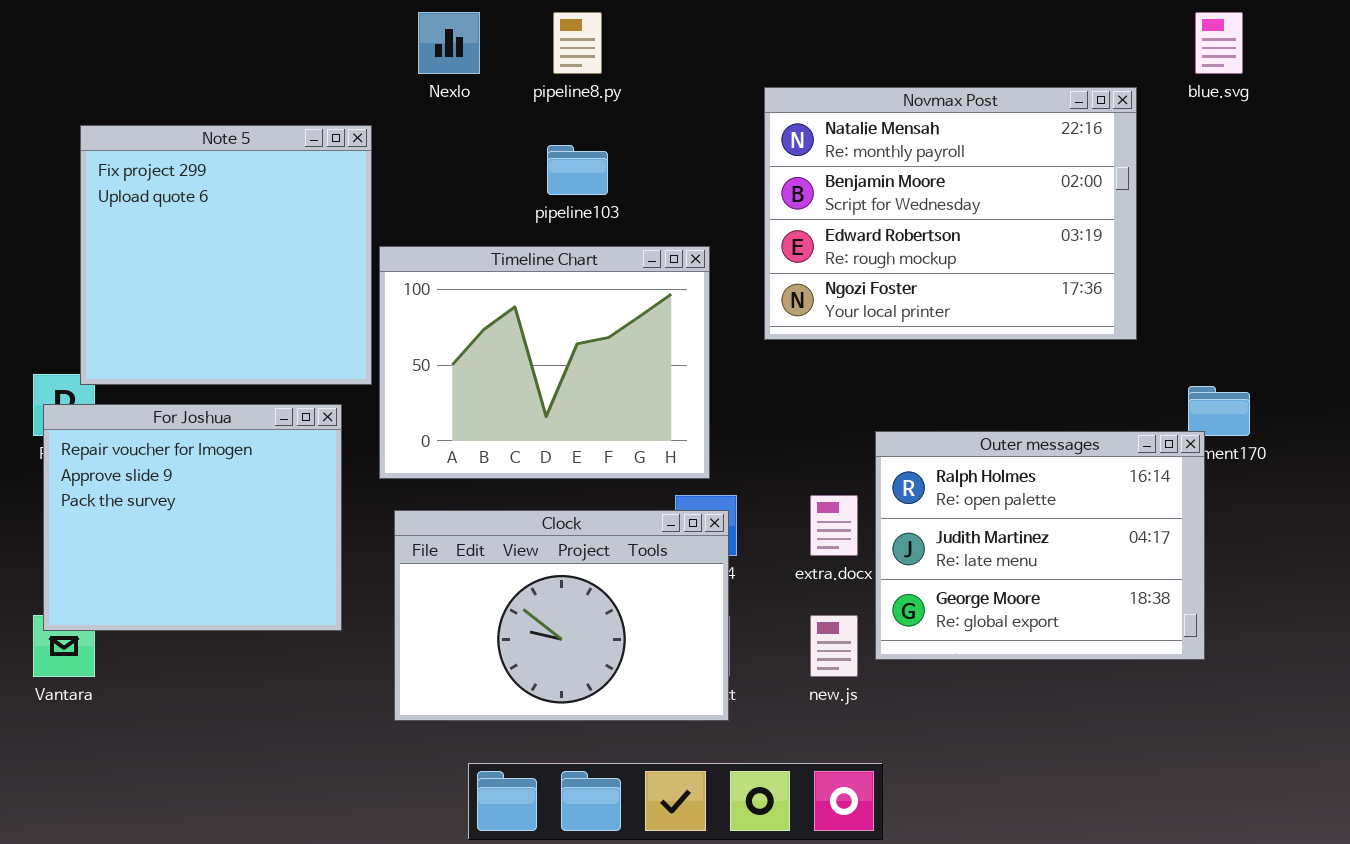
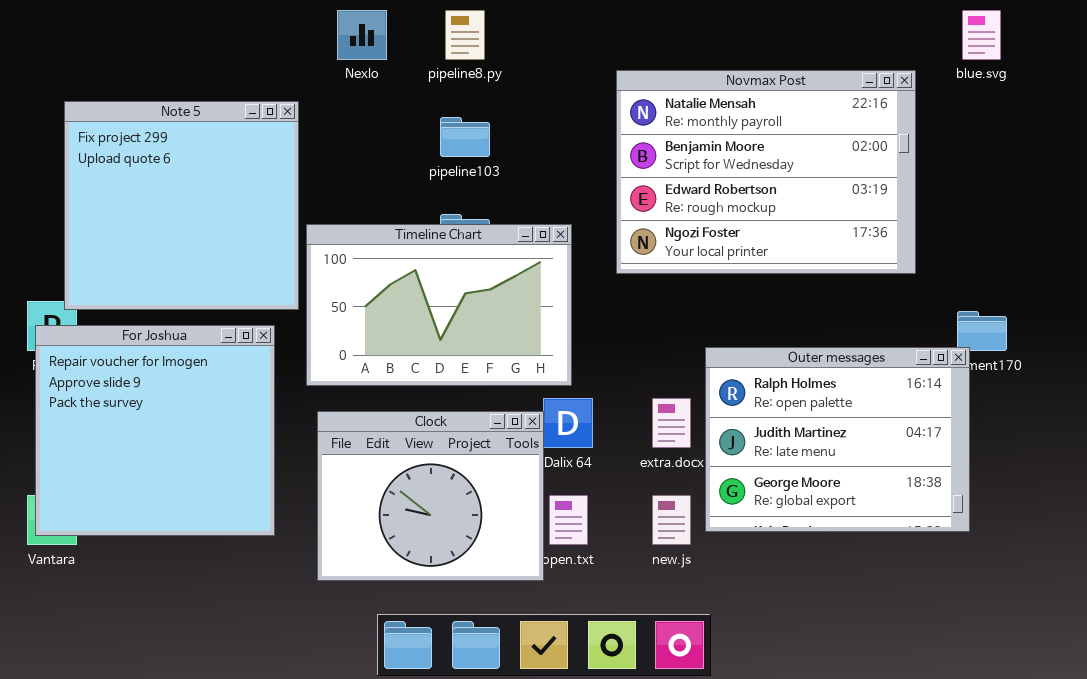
Timeline Chart: [379,246,710,479] -> [306,224,572,386], resized
For Joshua: [43,404,342,631] -> [35,325,275,536], resized
Clock: [394,510,729,721] -> [317,411,544,581], resized

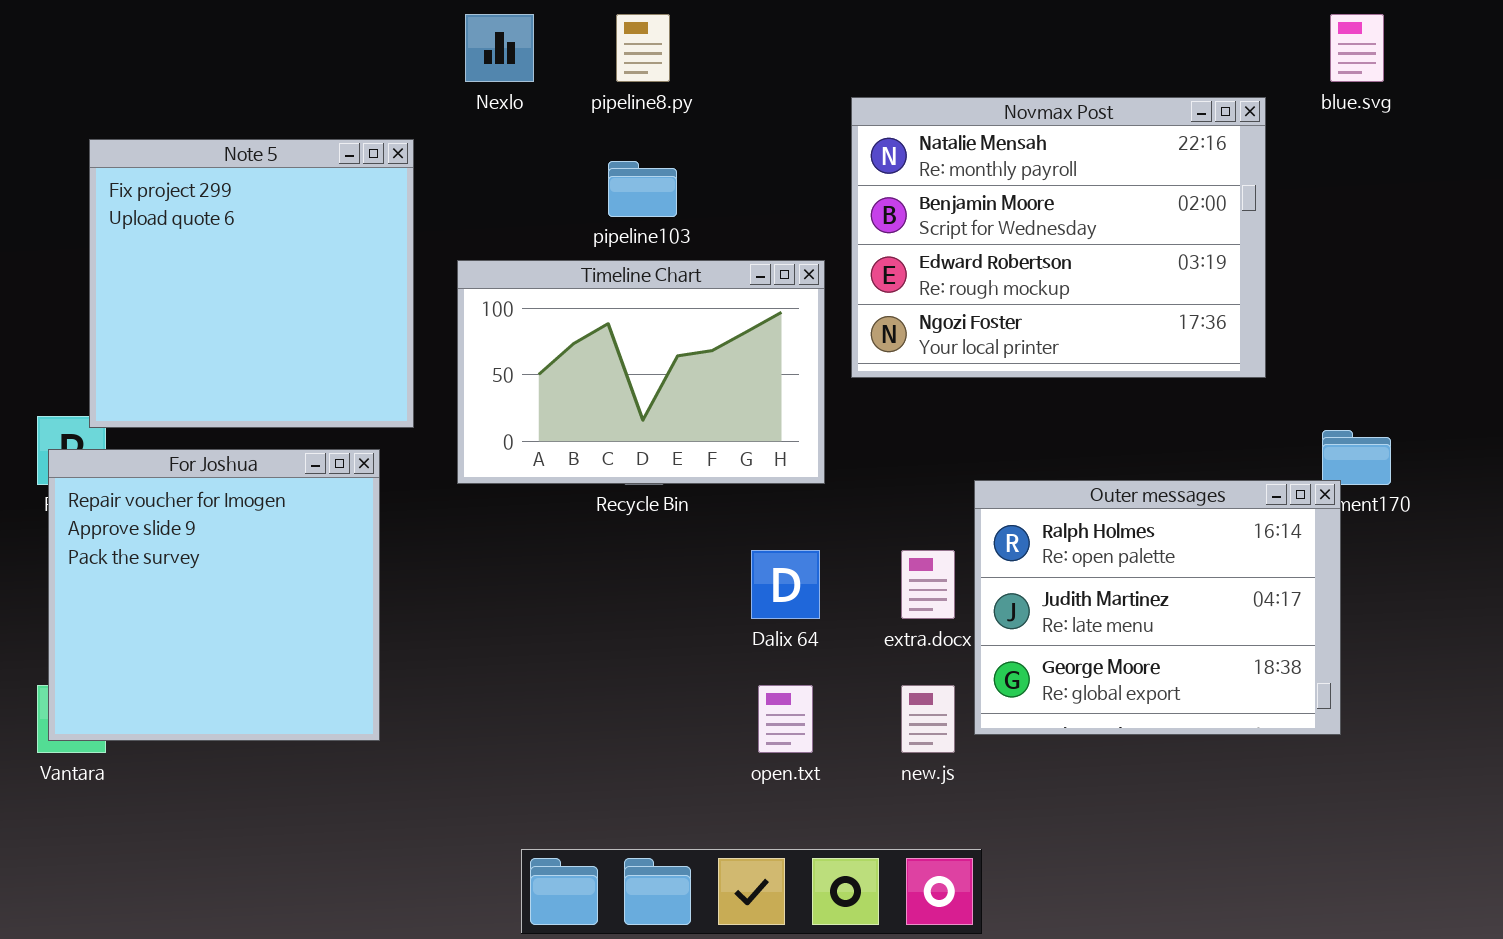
Timeline Chart: [306,224,572,386] -> [457,260,825,484], moved
Clock: [317,411,544,581] -> none, closed

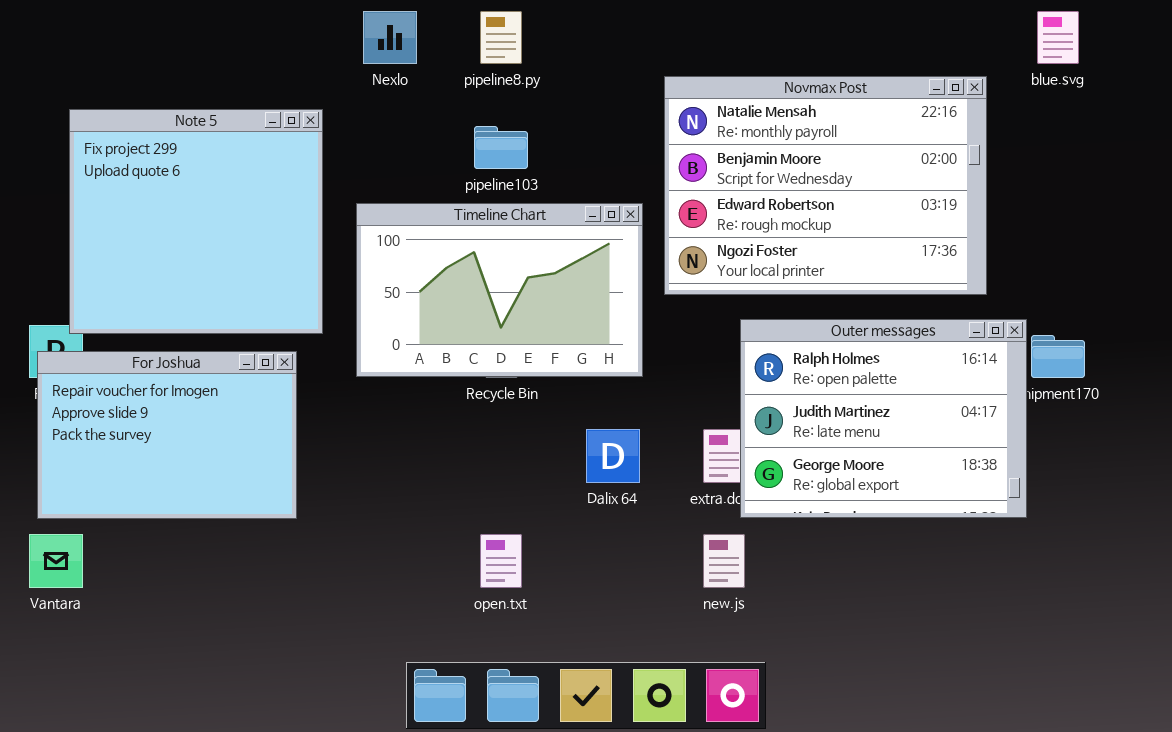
For Joshua: [48,449,380,741] -> [37,351,297,519], resized
Outer messages: [974,480,1341,735] -> [740,319,1027,518], moved
open.txt: [758,685,813,753] -> [480,534,522,588], moved

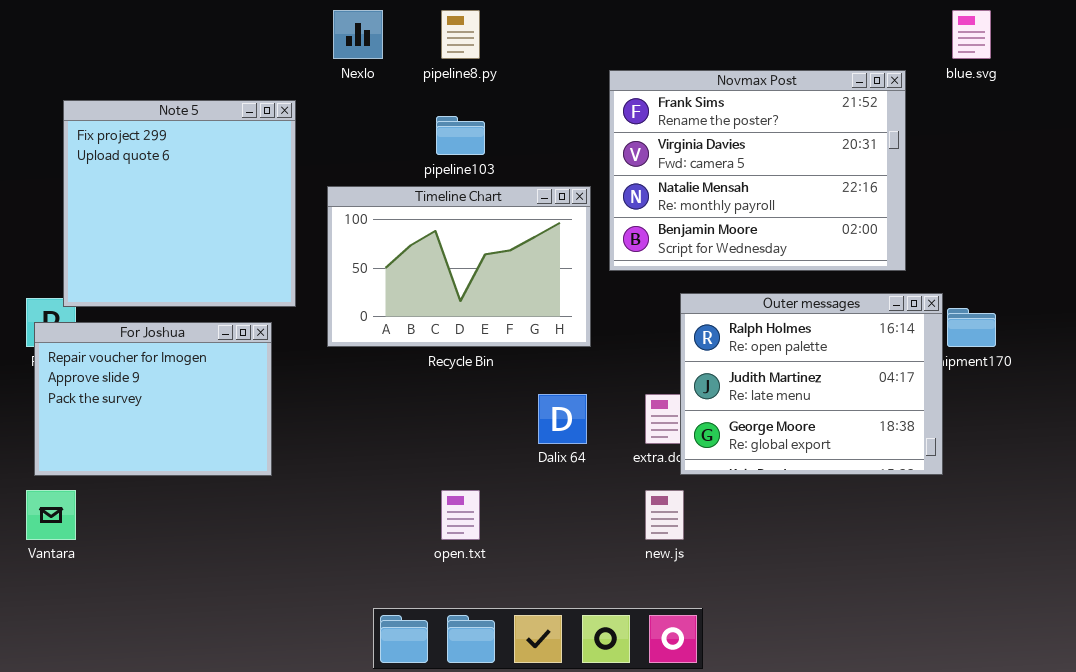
Novmax Post: [664,76,987,295] -> [609,70,906,271], scrolled up 2 rows

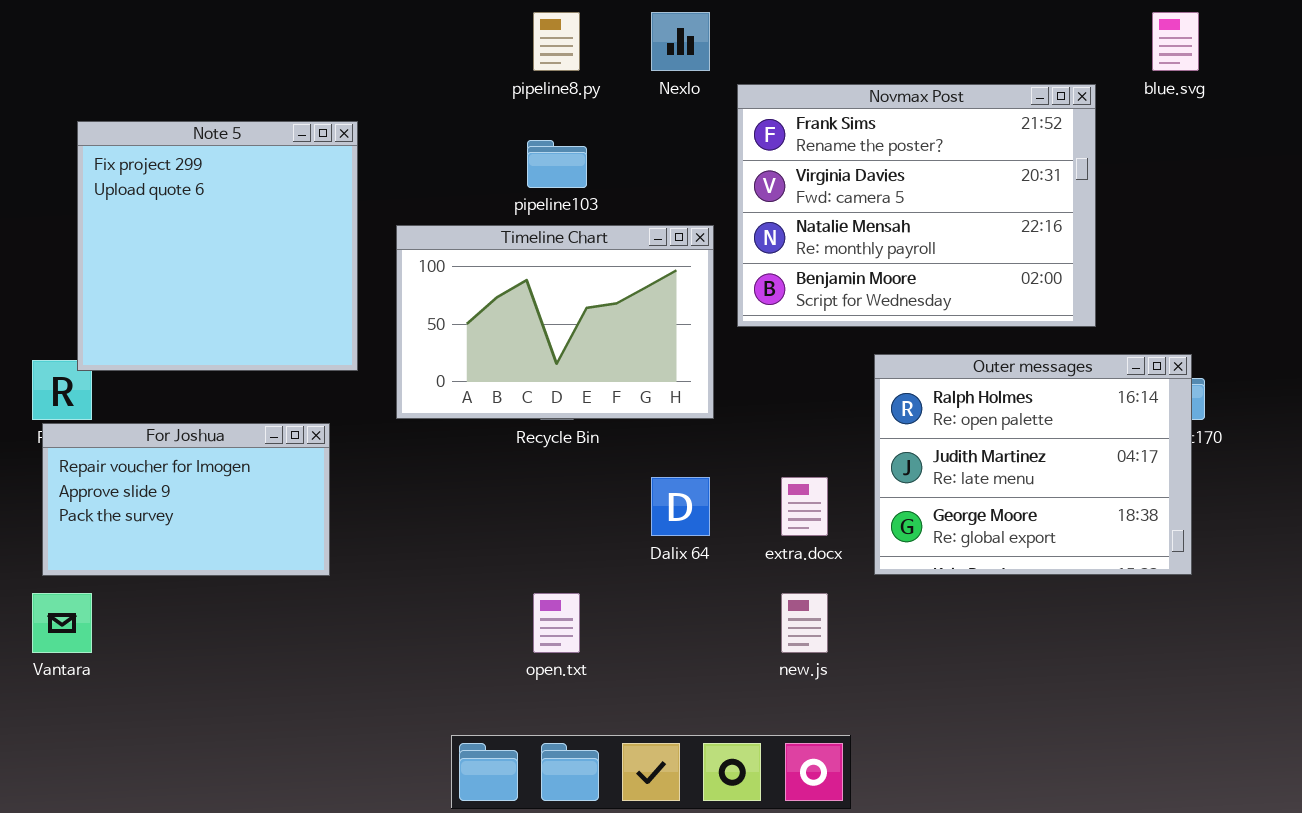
Nexlo: [333,10,383,59] -> [651,12,710,71], moved
Outer messages: [680,293,943,475] -> [874,354,1192,575], moved
For Joshua: [34,322,272,476] -> [42,423,330,576], resized

